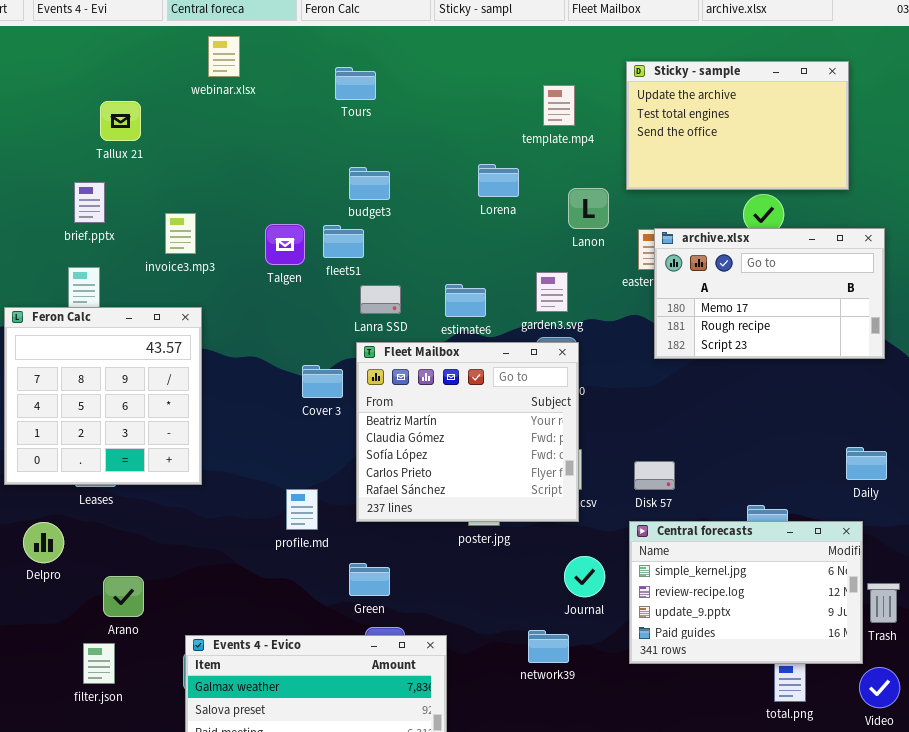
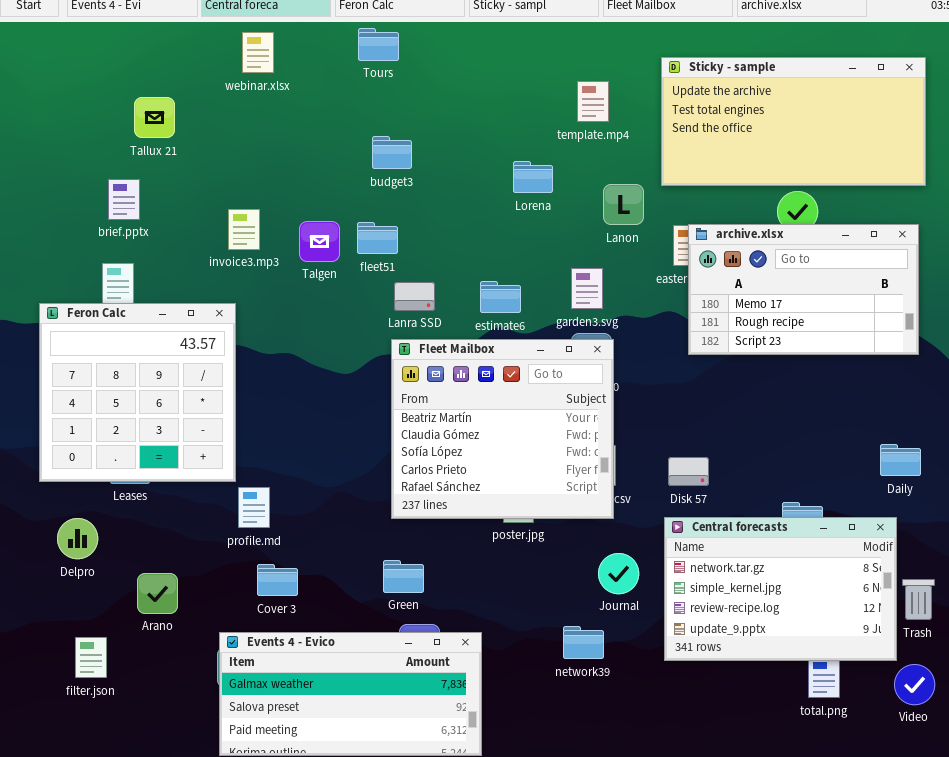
Sticky - sample: [626,61,849,190] -> [661,57,926,186], resized
Tours: [335,67,376,100] -> [358,28,399,61], moved
budget3: [349,167,390,200] -> [372,136,412,169], moved
invoice3.mp3: [165,213,196,254] -> [228,209,260,250], moved
Cover 3: [302,365,343,398] -> [257,564,298,596], moved
profile.md: [286,489,318,530] -> [238,487,270,528], moved
Central forecasts: [629,521,863,664] -> [664,517,897,661], scrolled up 1 row
filter.json: [83,643,115,684] -> [75,637,107,678], moved

